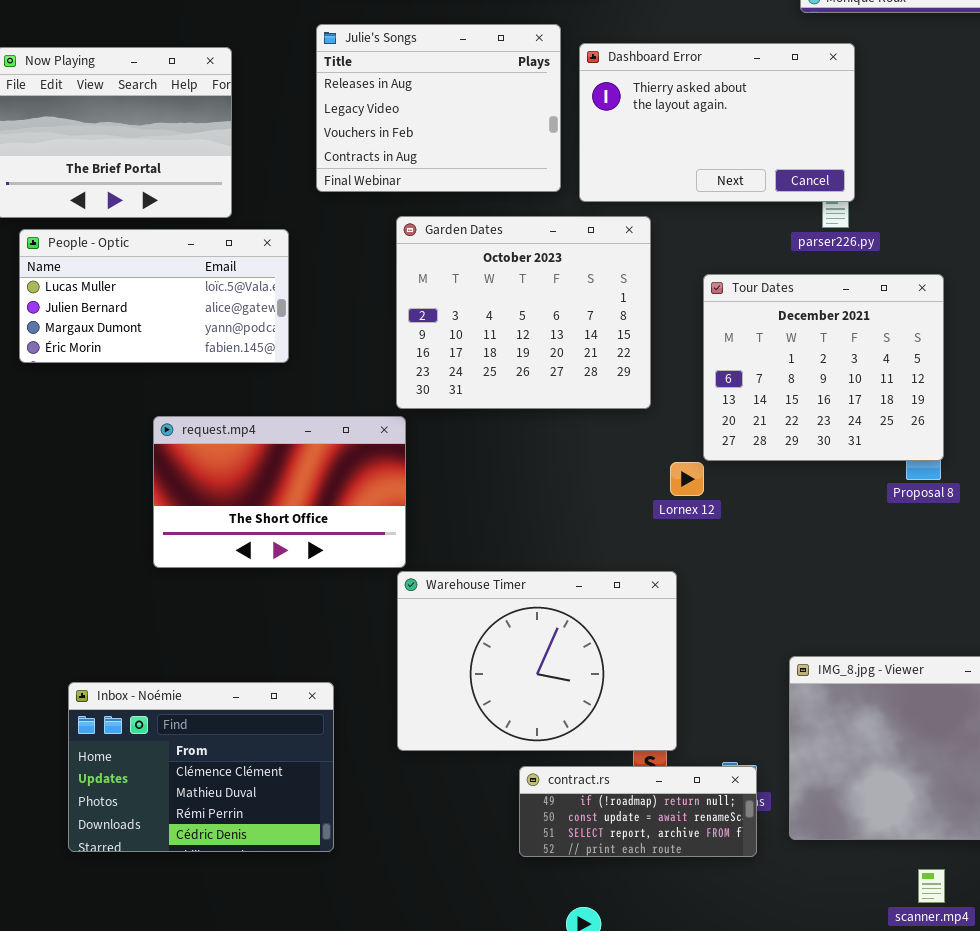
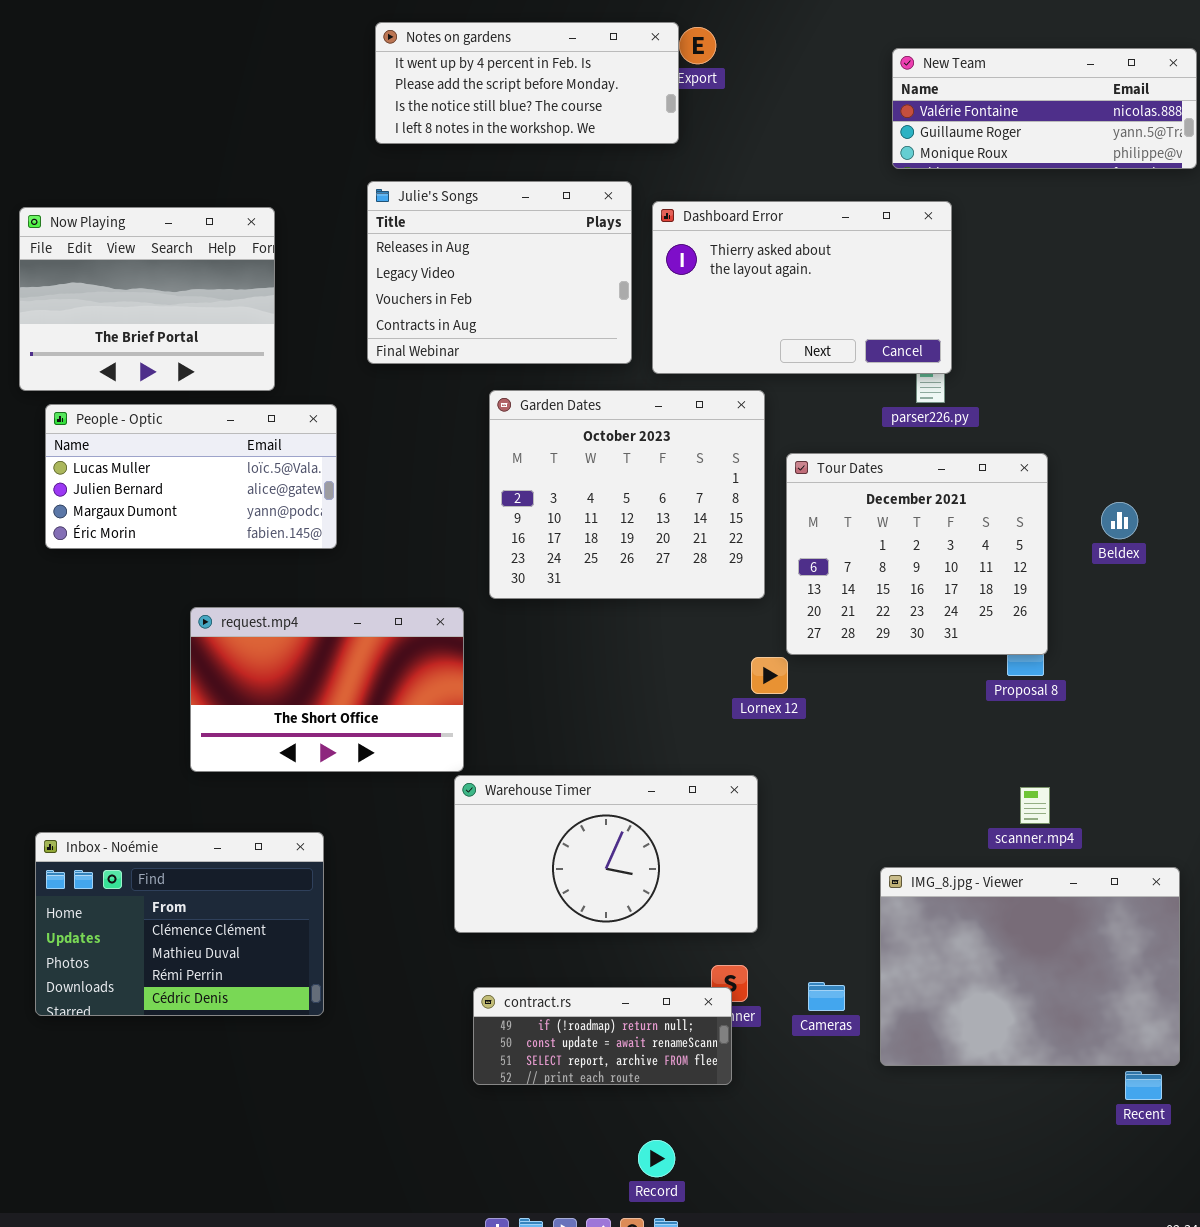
Garden Dates: [396,216,651,409] -> [489,390,765,599], moved
Warehouse Timer: [397,571,677,751] -> [454,775,758,933], resized
Inbox - Noémie: [68,682,334,852] -> [35,832,324,1016], moved
contract.rs: [519,766,757,857] -> [473,987,732,1085], moved
scanner.mp4: [918,869,945,903] -> [1020,787,1050,824], moved

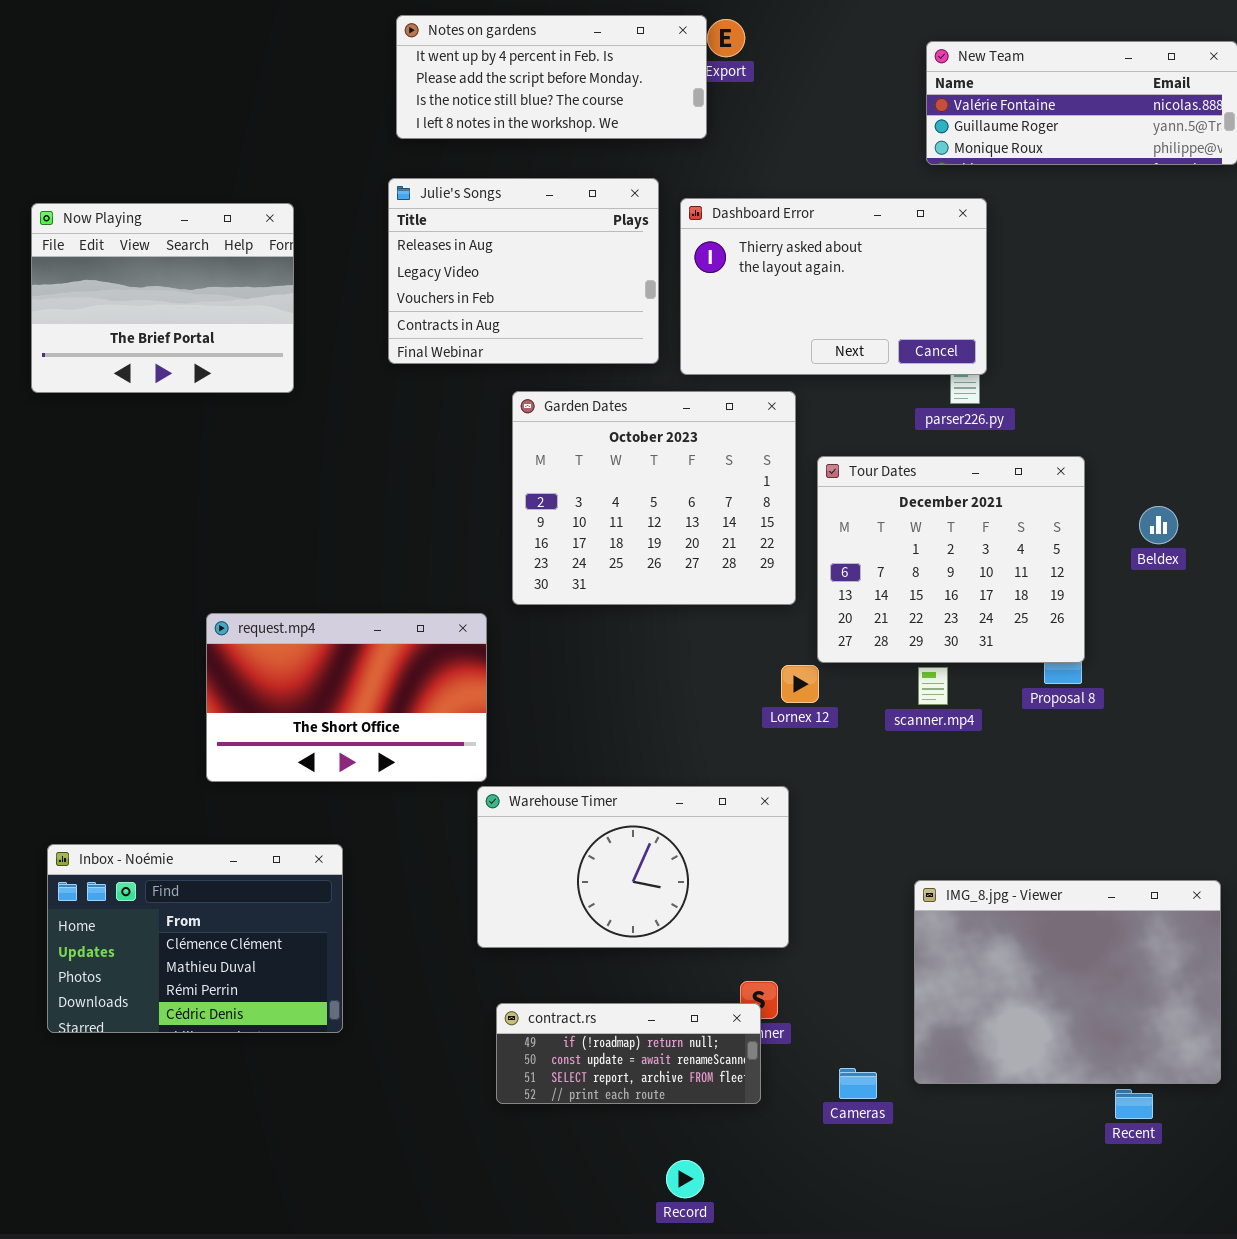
People - Optic: [45,404,337,549] -> none, closed
scanner.mp4: [1020,787,1050,824] -> [918,667,948,705], moved
Cameras: [808,982,845,1011] -> [839,1068,877,1099], moved
Recent: [1125,1071,1162,1100] -> [1115,1089,1153,1119], moved

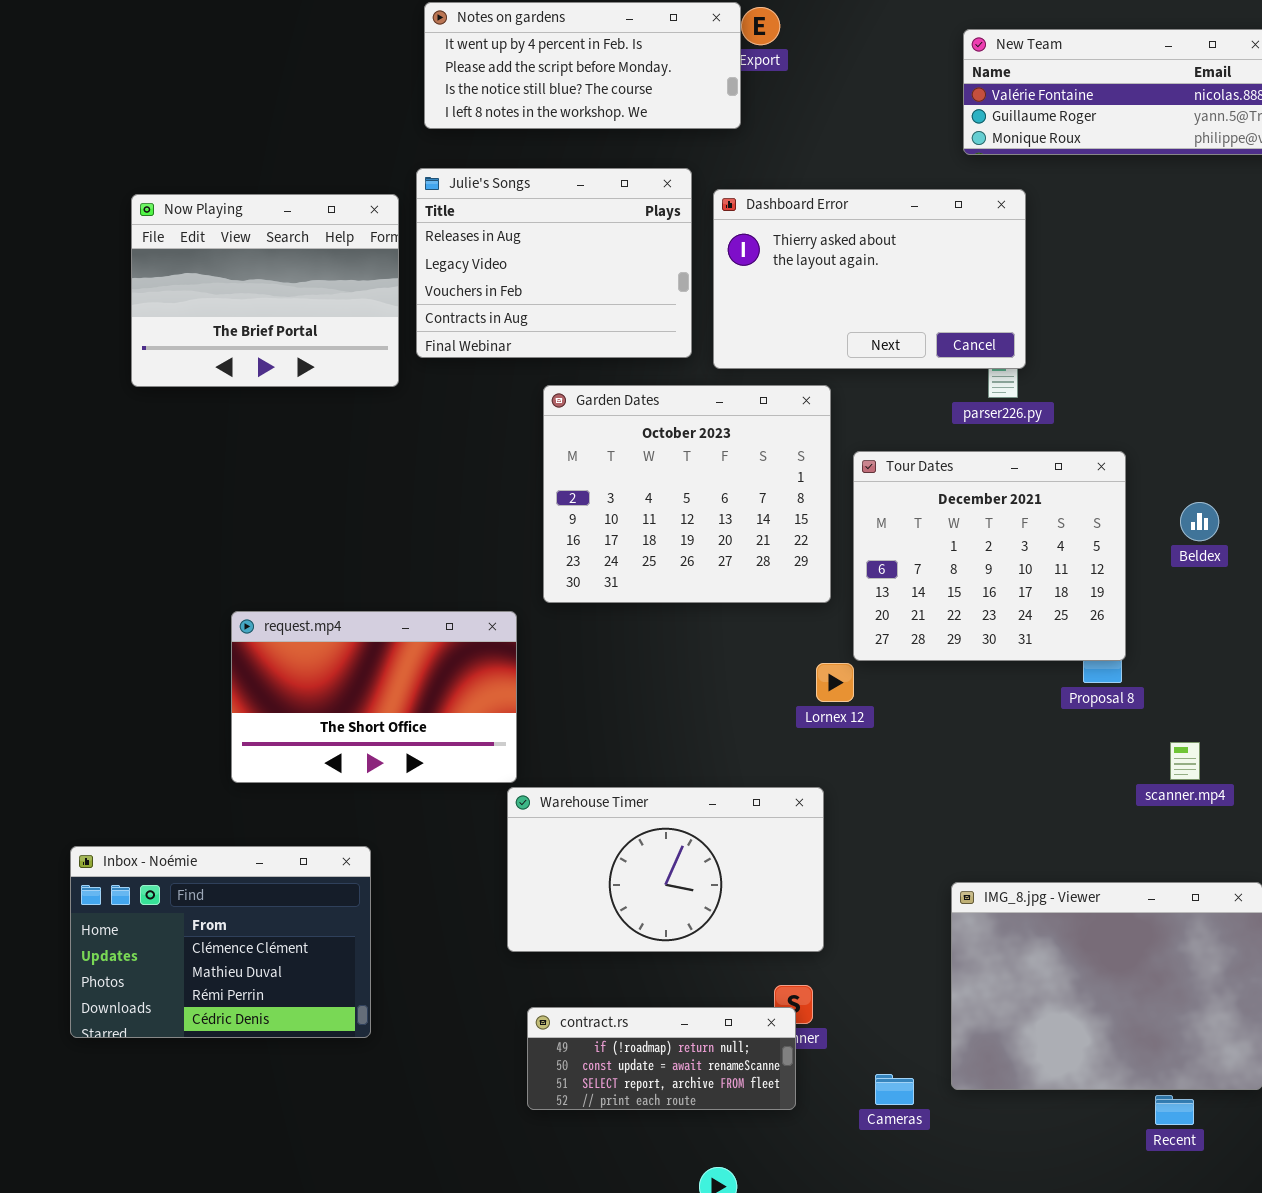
Now Playing: [31,203,294,393] -> [131,194,399,387], moved
scanner.mp4: [918,667,948,705] -> [1170,742,1200,780], moved

